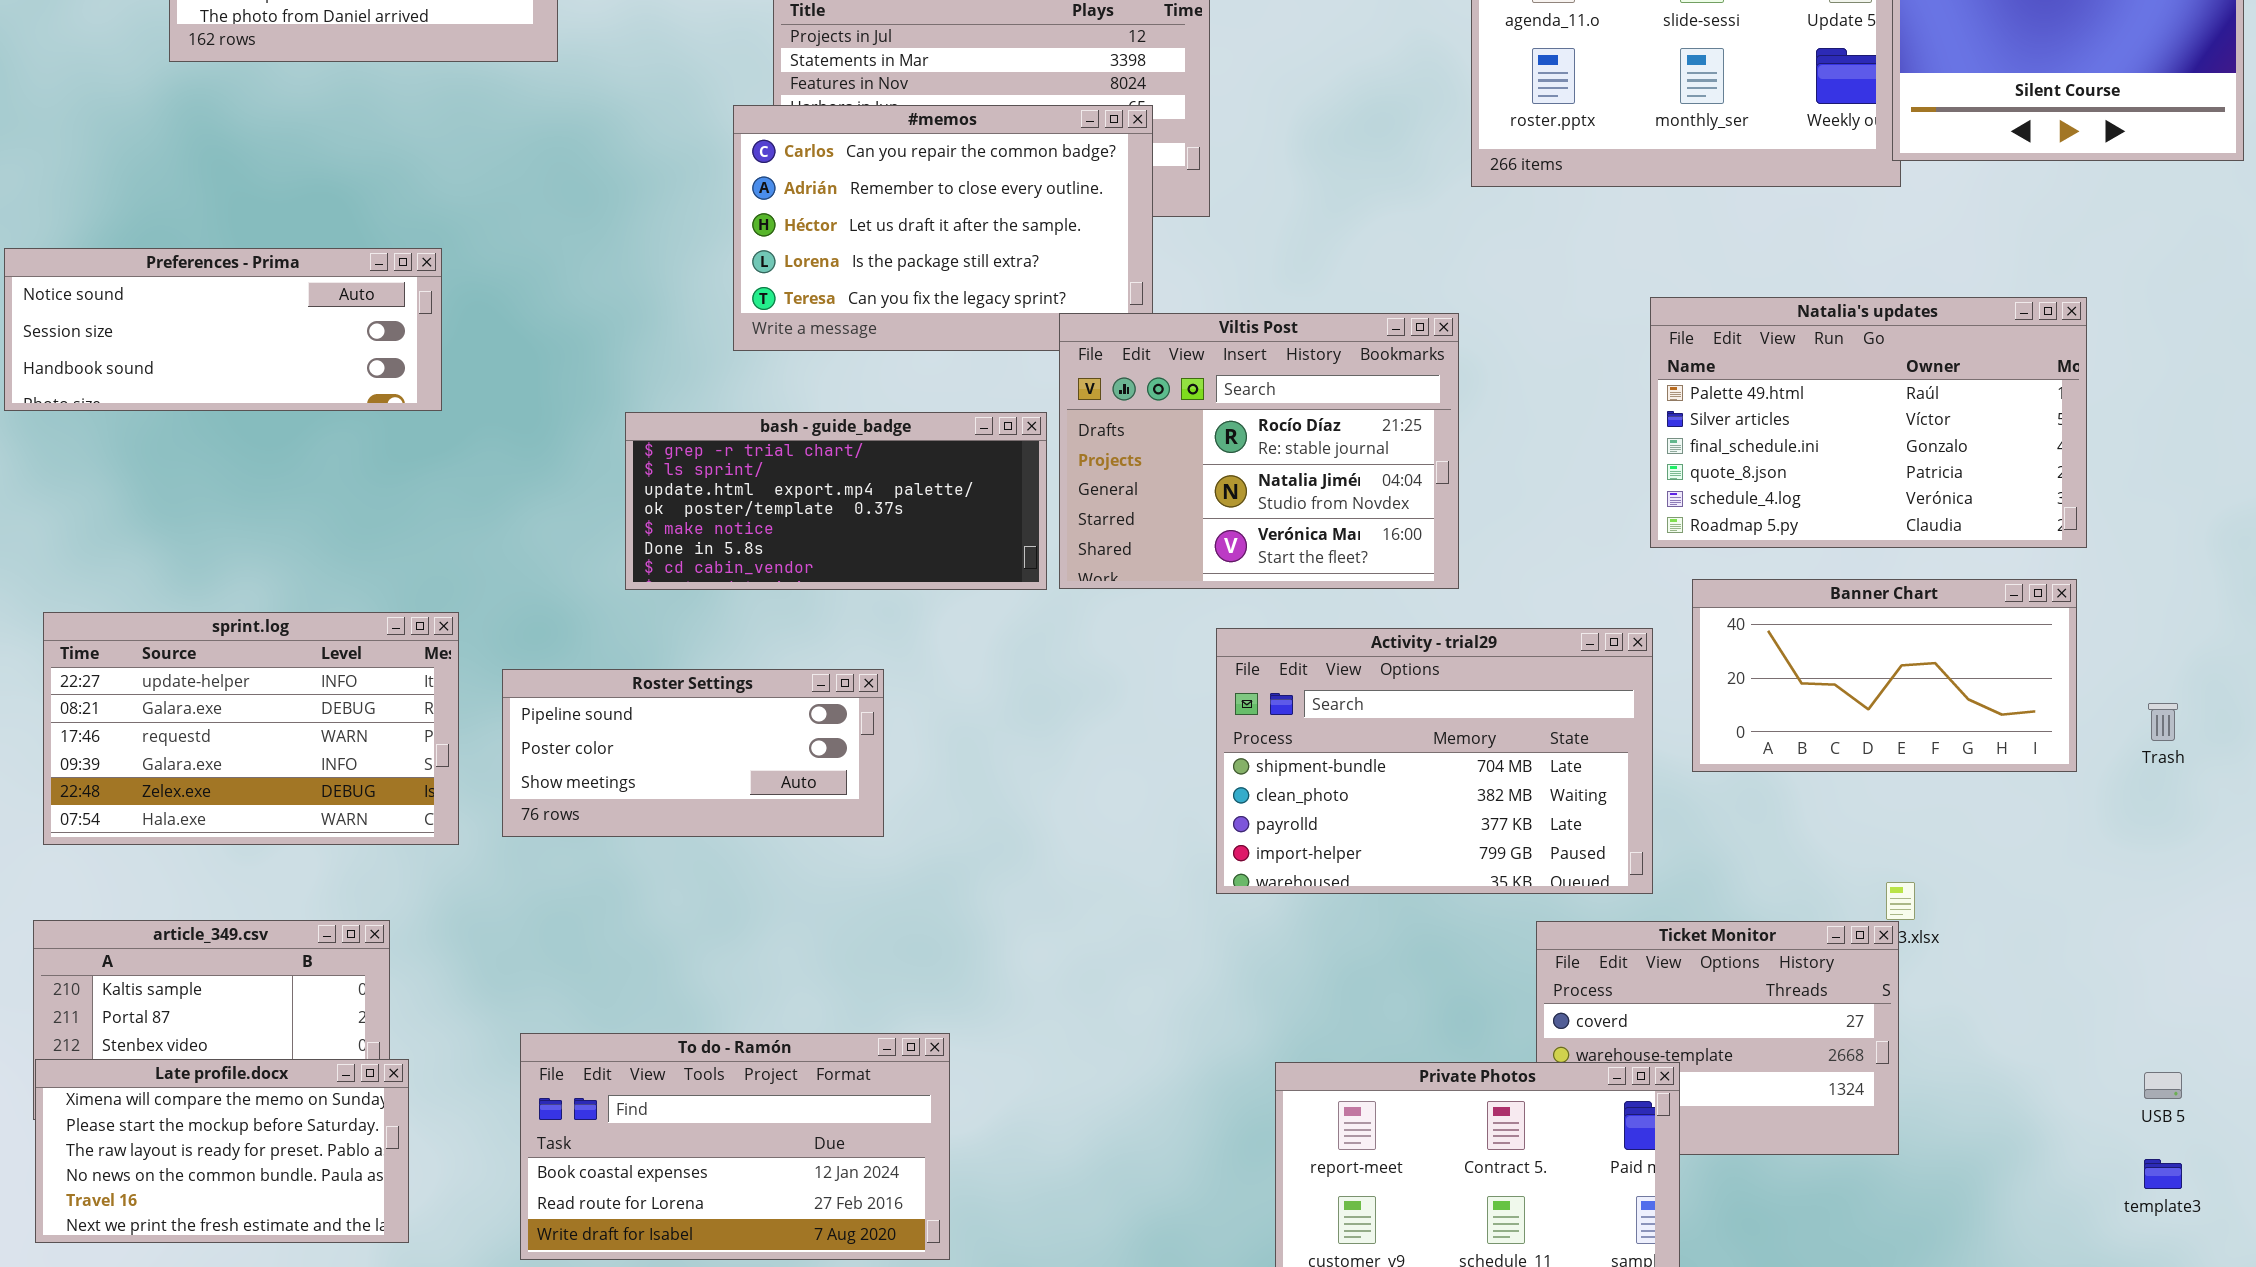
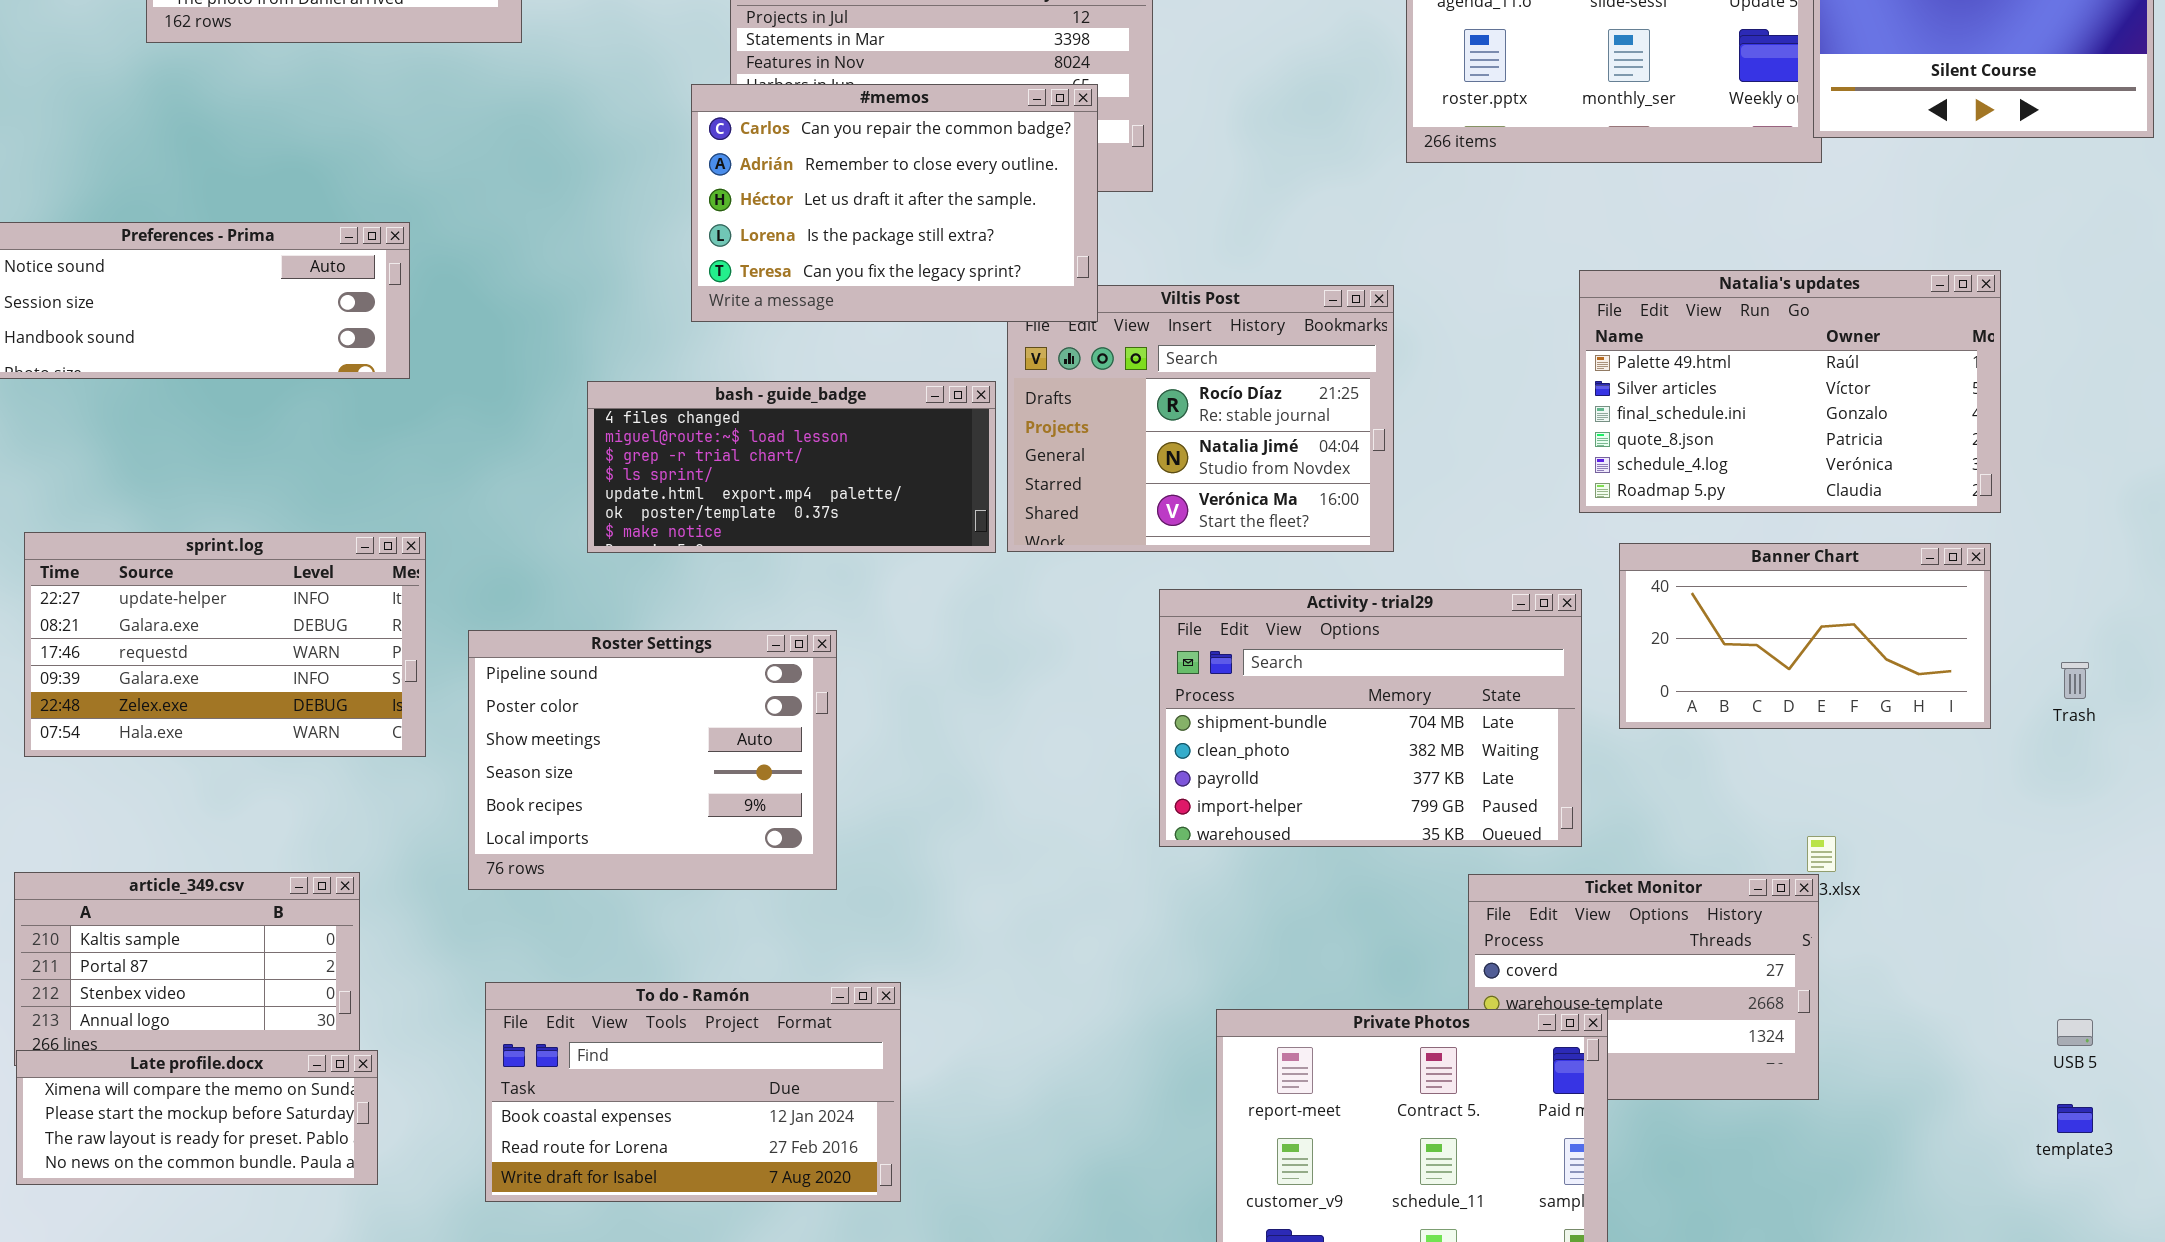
#memos: [733,105,1153,351] -> [691,84,1098,322], raised
bash - guide_badge: [625,412,1047,590] -> [587,381,996,553], scrolled up 2 rows
sprint.log: [43,612,459,845] -> [24,532,426,757], moved
Roster Settings: [502,669,884,837] -> [468,630,837,890], resized
Late profile.docx: [35,1059,409,1243] -> [16,1050,378,1185], resized

